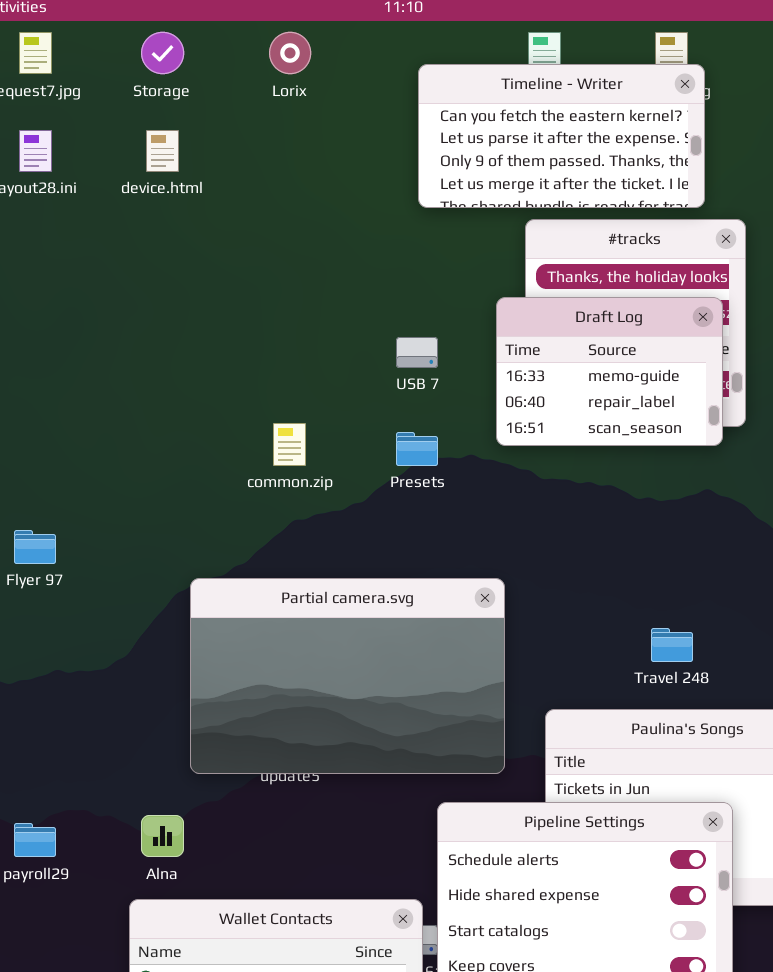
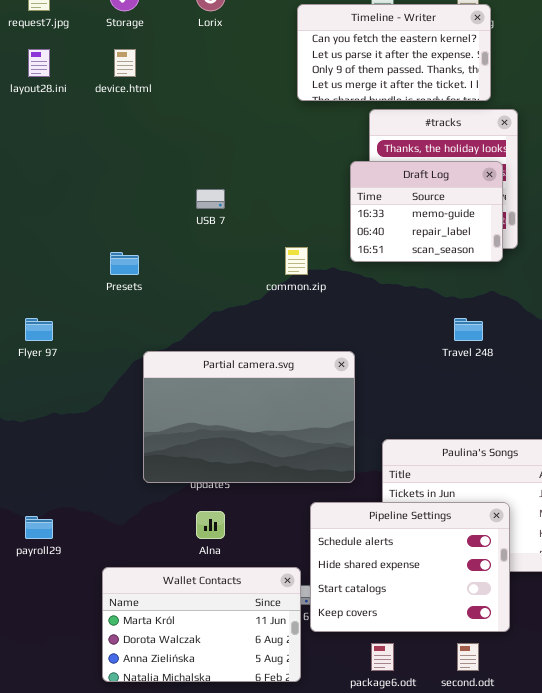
USB 7: [396,337,438,368] -> [196,189,225,209], moved
common.zip: [273,423,306,466] -> [285,247,308,275], moved
Presets: [396,432,438,466] -> [110,252,139,275], moved
Travel 248: [651,628,693,662] -> [454,318,483,341], moved
Alna: [141,815,184,857] -> [196,511,225,539], moved

